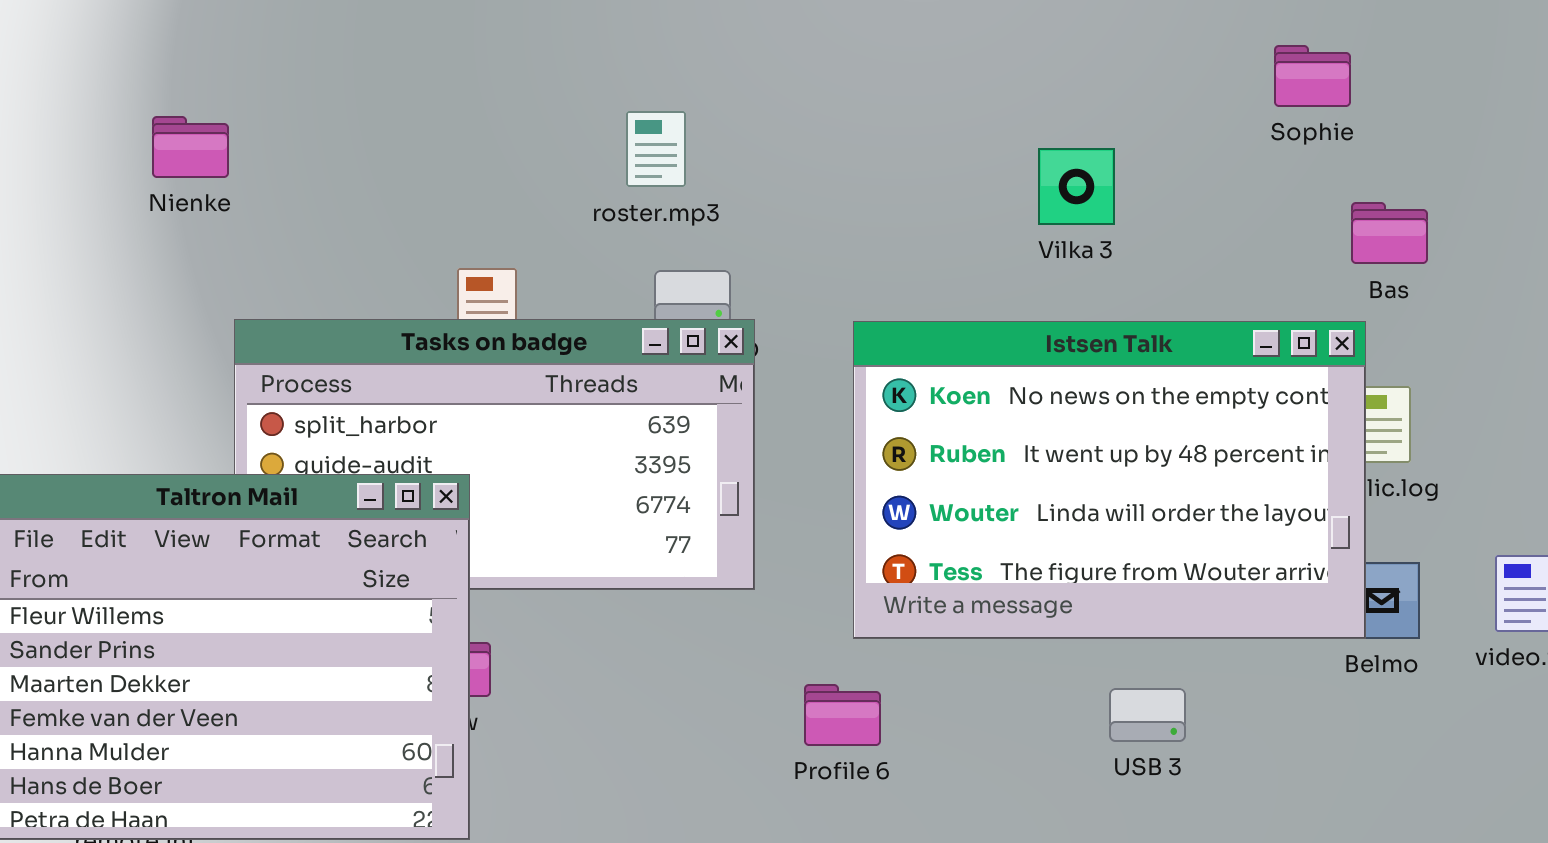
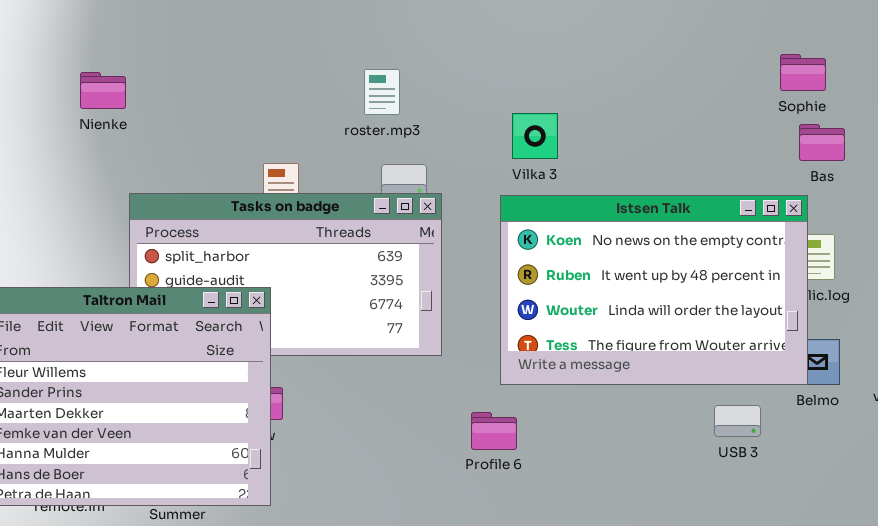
Sophie: [1274,45,1351,107] -> [780,54,826,91], moved
Vilka 3: [1038,148,1115,225] -> [512,113,558,159], moved
USB 3: [1109,688,1186,742] -> [714,405,761,437], moved

